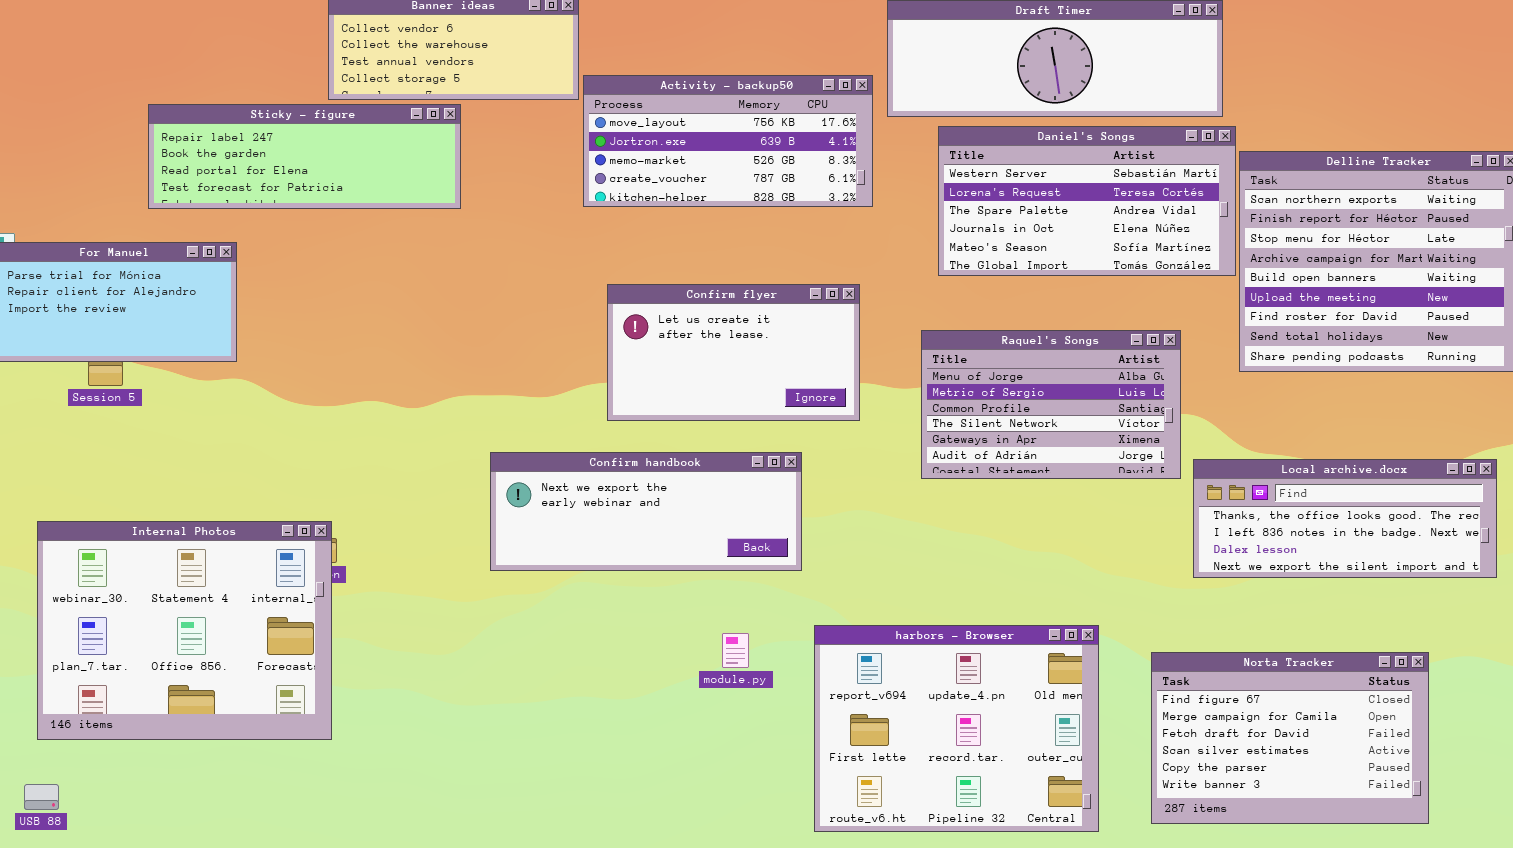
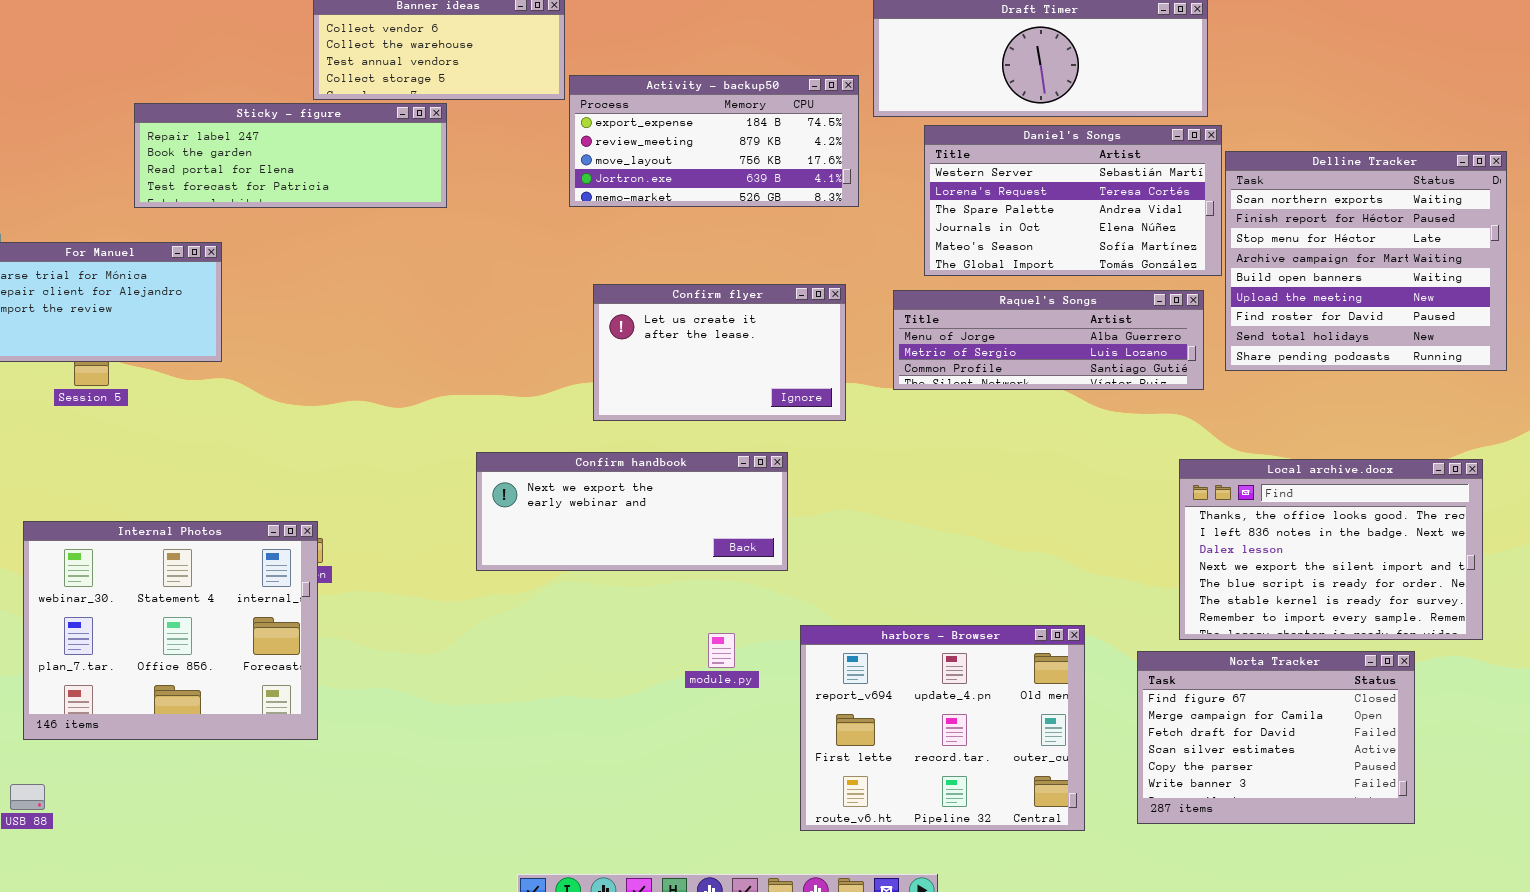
Activity - backup50: [583,75,873,207] -> [569,75,859,207], scrolled up 2 rows
Raquel's Songs: [921,330,1181,479] -> [893,290,1204,390], moved, resized
Local archive.docx: [1193,459,1497,578] -> [1179,459,1483,640], resized

